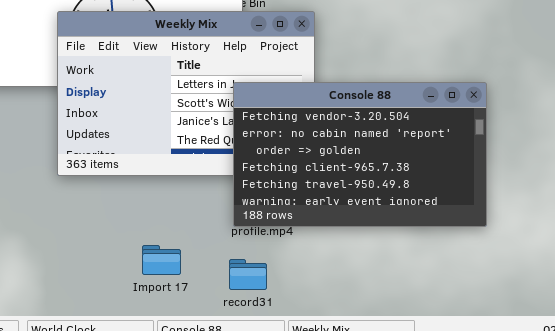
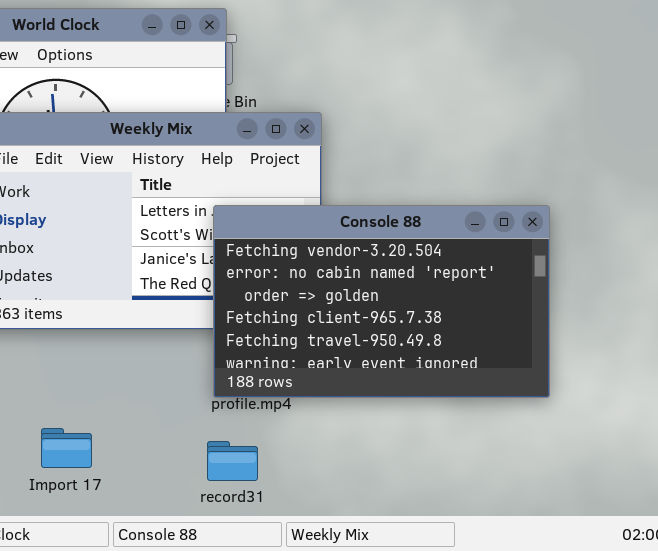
Import 17: [142,245,181,275] -> [41,428,92,468], moved

